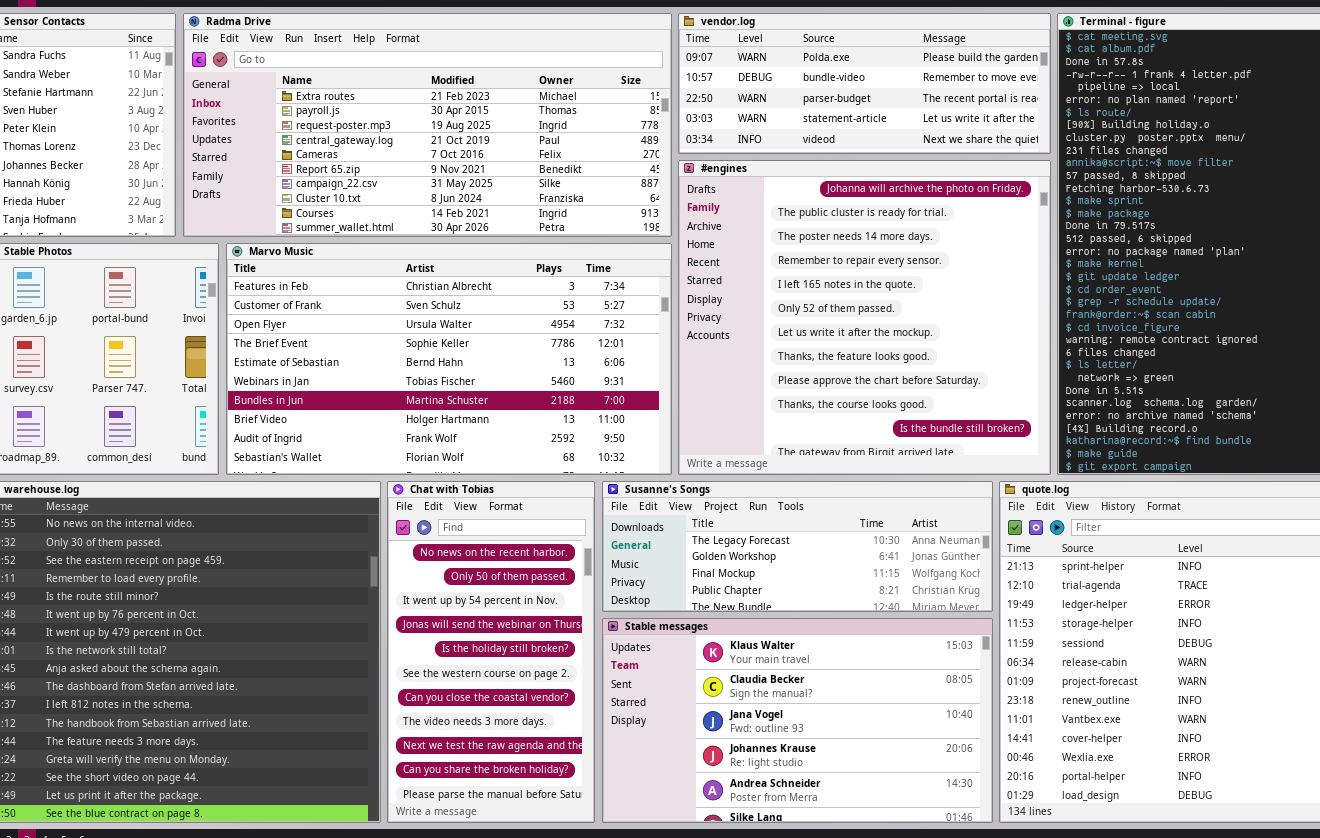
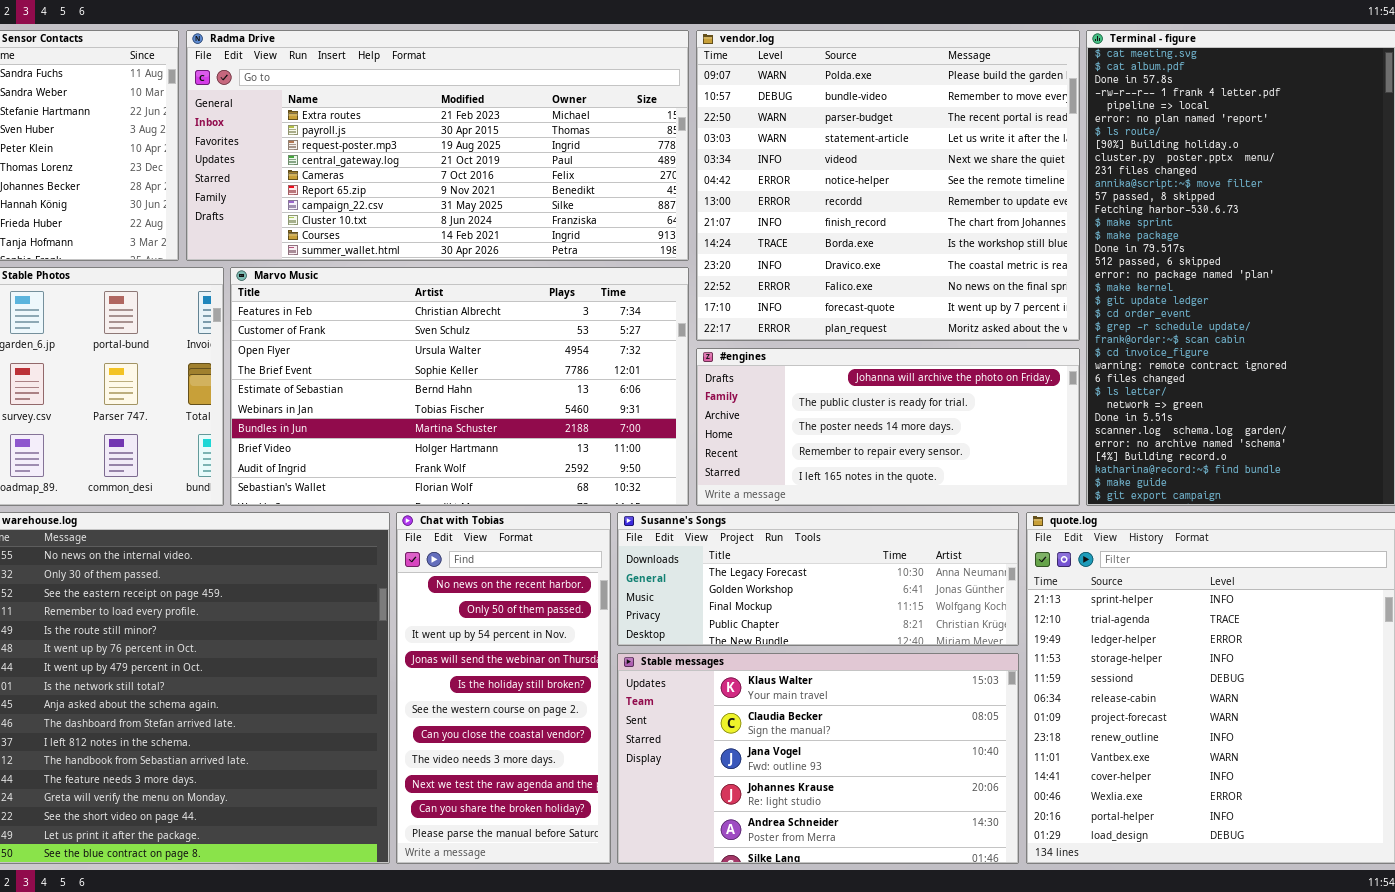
vendor.log: [678,13,1051,154] -> [696,30,1080,341], resized
#engines: [678,160,1051,475] -> [696,348,1080,506], resized

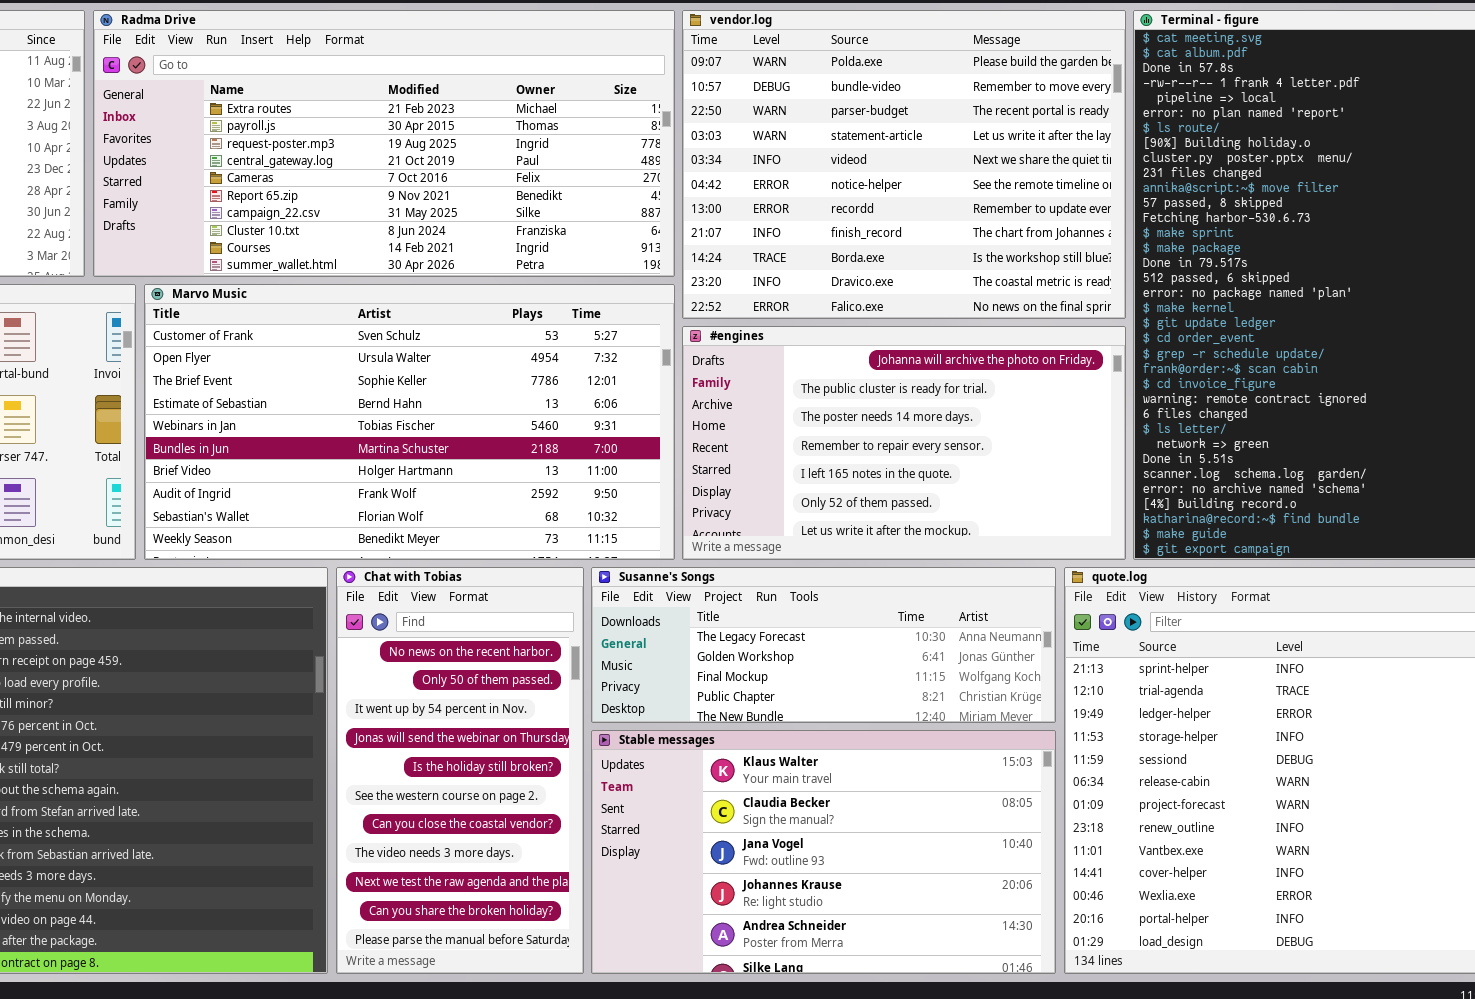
vendor.log: [696,30,1080,341] -> [682,10,1126,319], resized
Marvo Music: [230,267,689,506] -> [144,284,675,560], scrolled down 1 row
#engines: [696,348,1080,506] -> [682,326,1126,560], resized

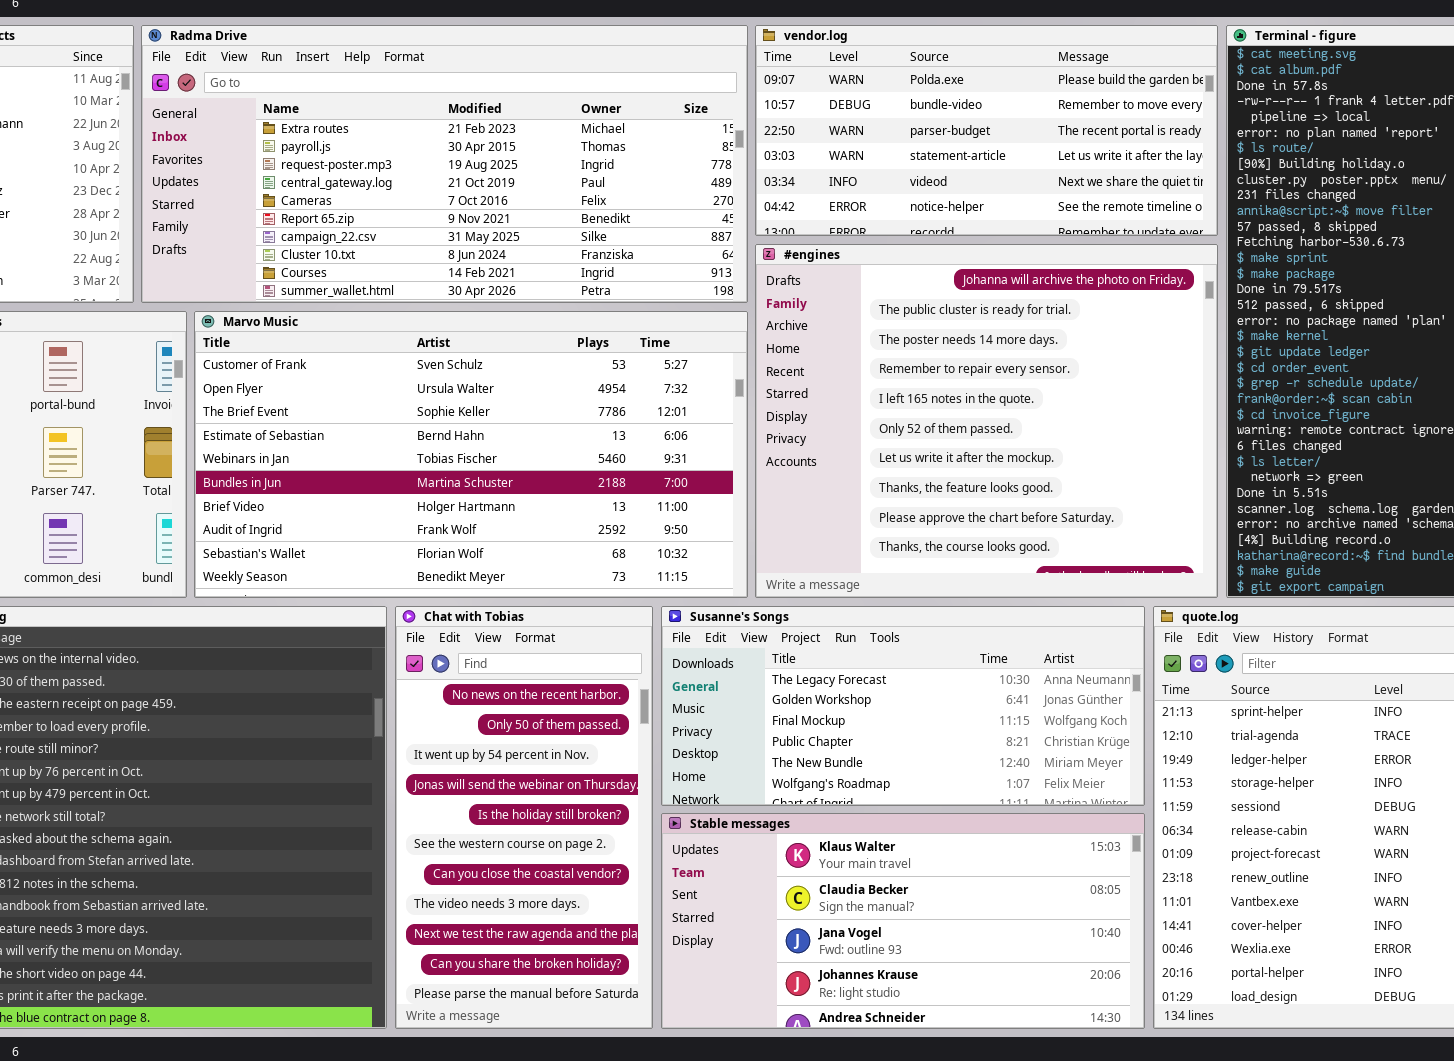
vendor.log: [682,10,1126,319] -> [755,25,1218,236], resized
#engines: [682,326,1126,560] -> [755,244,1218,598], resized
Susanne's Songs: [591,567,1056,723] -> [661,606,1145,806], resized
Stable messages: [591,730,1056,974] -> [661,813,1145,1029], resized

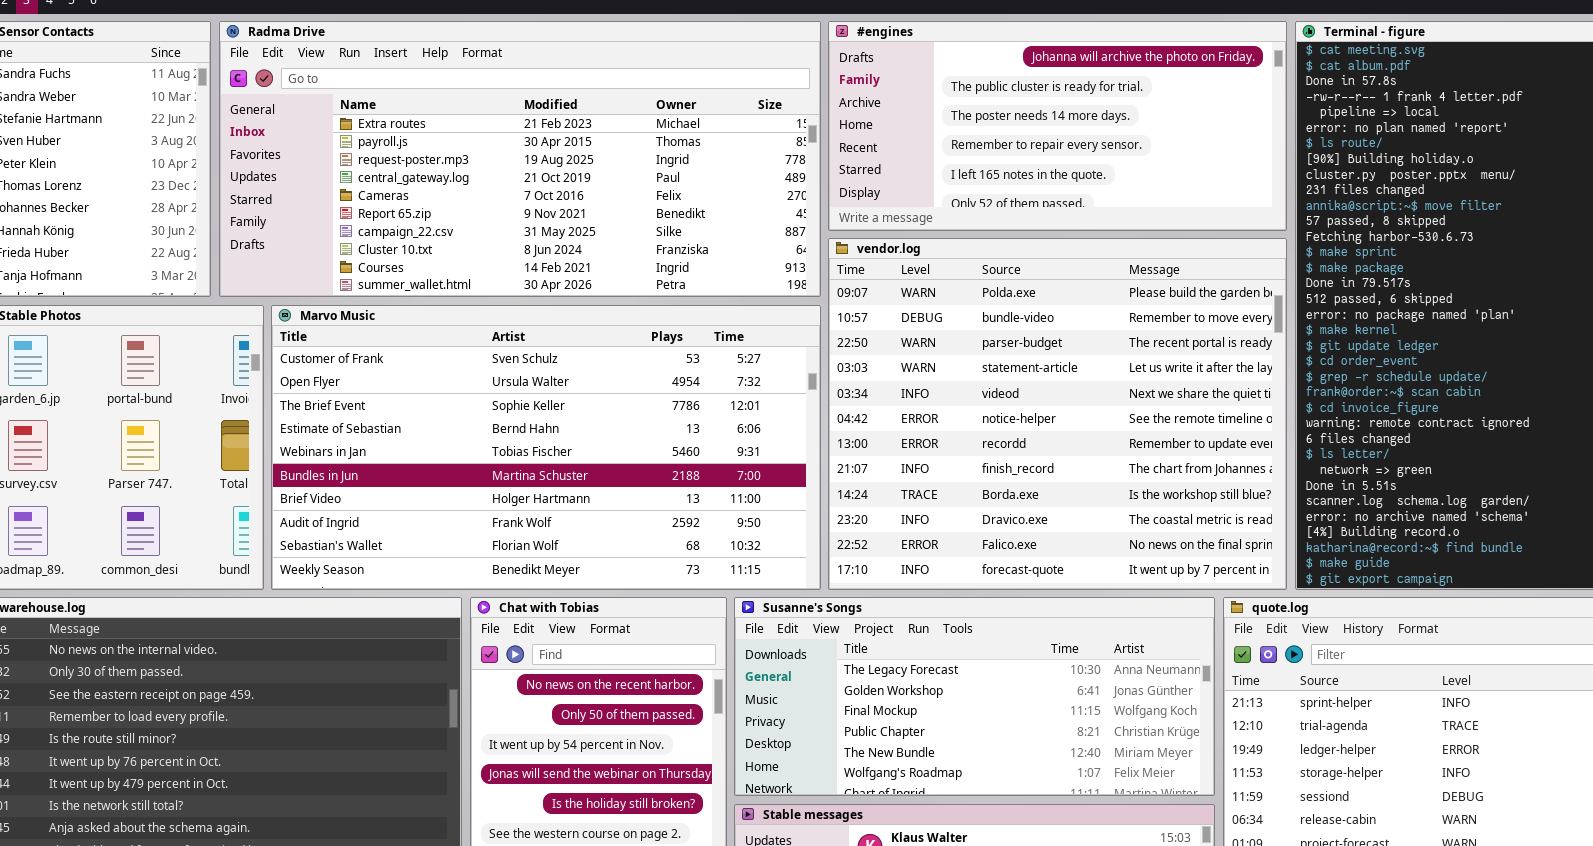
vendor.log: [755,25,1218,236] -> [828,238,1287,590], moved, resized
#engines: [755,244,1218,598] -> [828,21,1287,231], moved, resized

